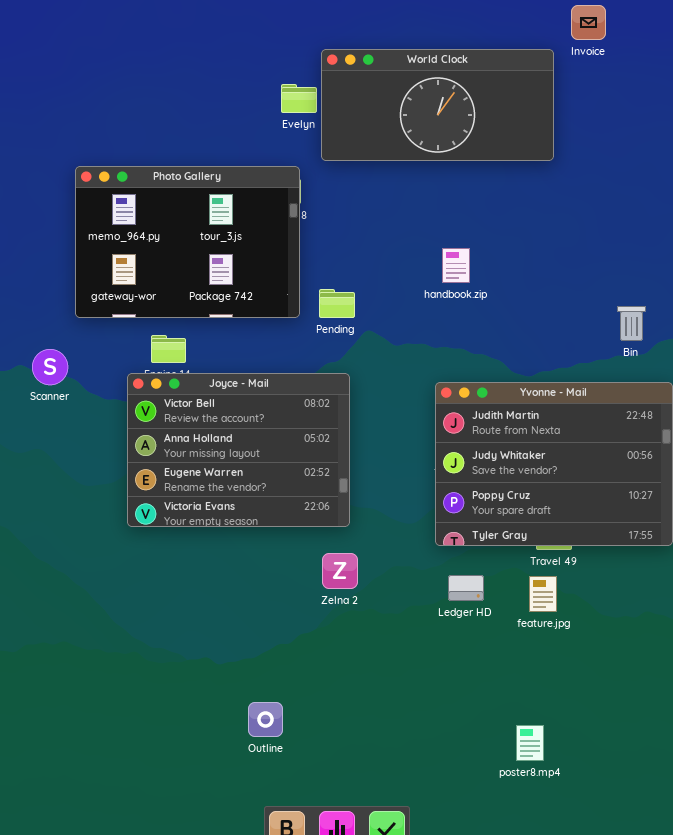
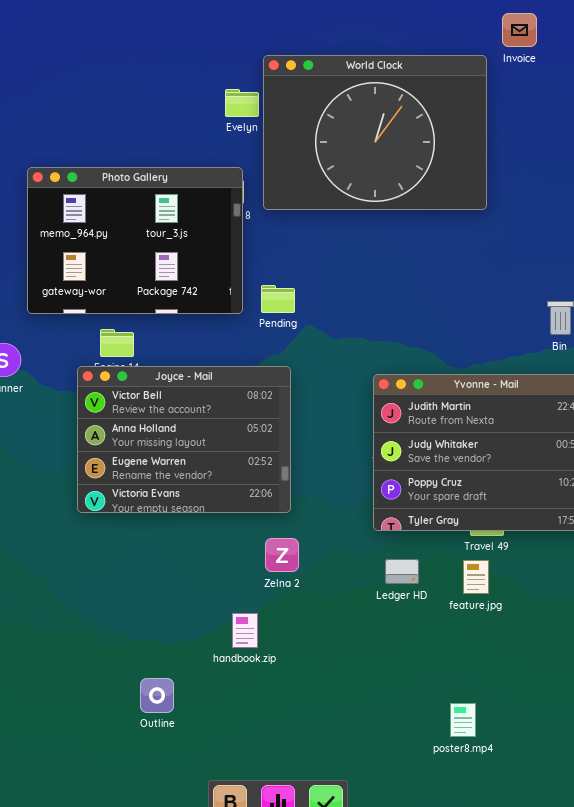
World Clock: [321,49,554,161] -> [263,55,487,210], resized
handbook.zip: [442,248,470,283] -> [232,613,258,648], moved
Outline: [248,702,283,737] -> [140,678,174,713], moved

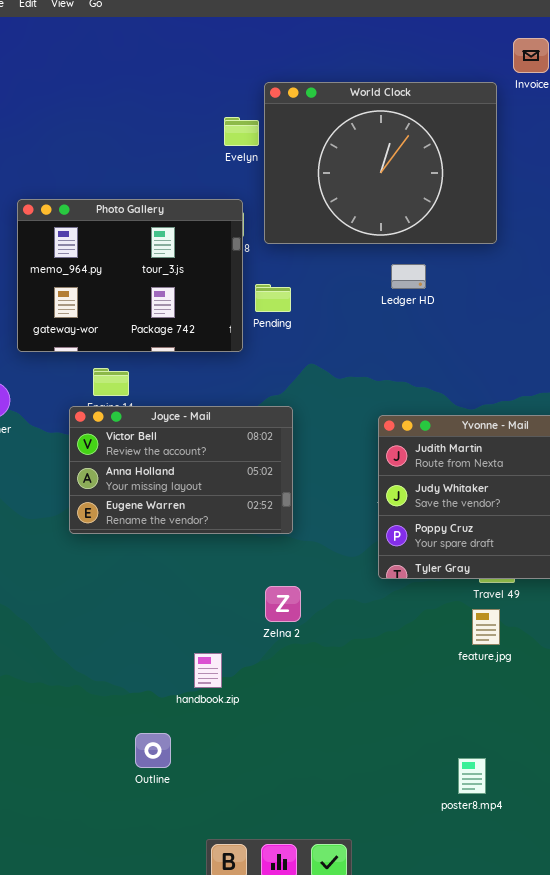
Pending: [261,285,295,313] -> [255,284,291,312], moved
Joyce - Mail: [77,366,291,513] -> [69,406,293,534], resized
Ledger HD: [385,559,419,584] -> [391,264,426,289], moved
handbook.zip: [232,613,258,648] -> [194,653,222,688], moved

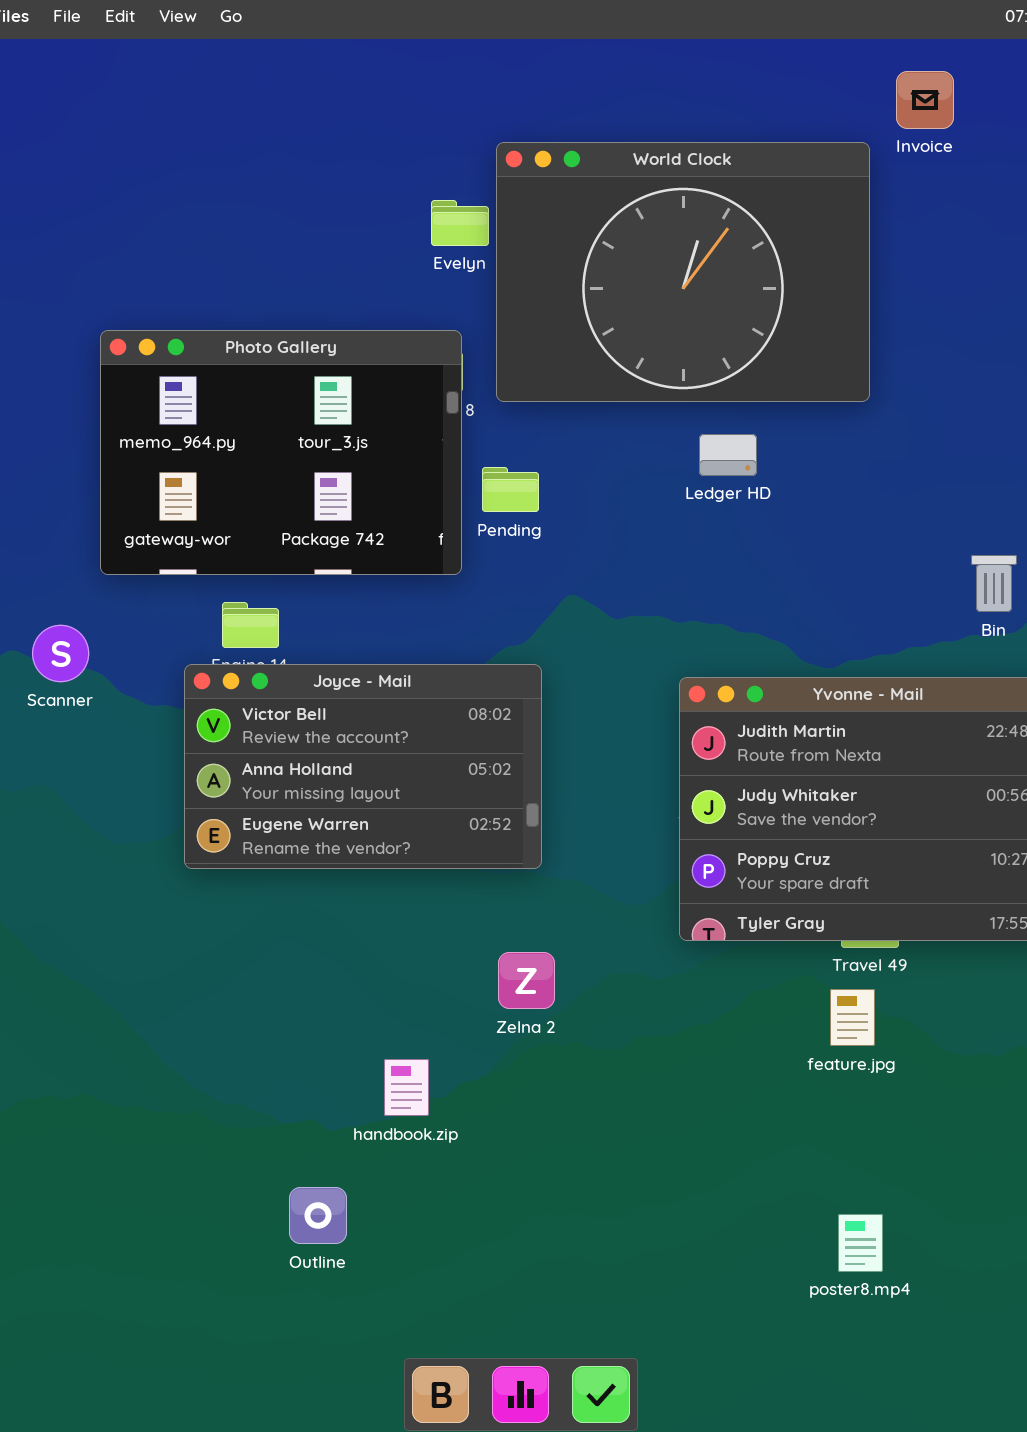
poster8.mp4: [458,758,486,794] -> [838,1214,883,1272], moved

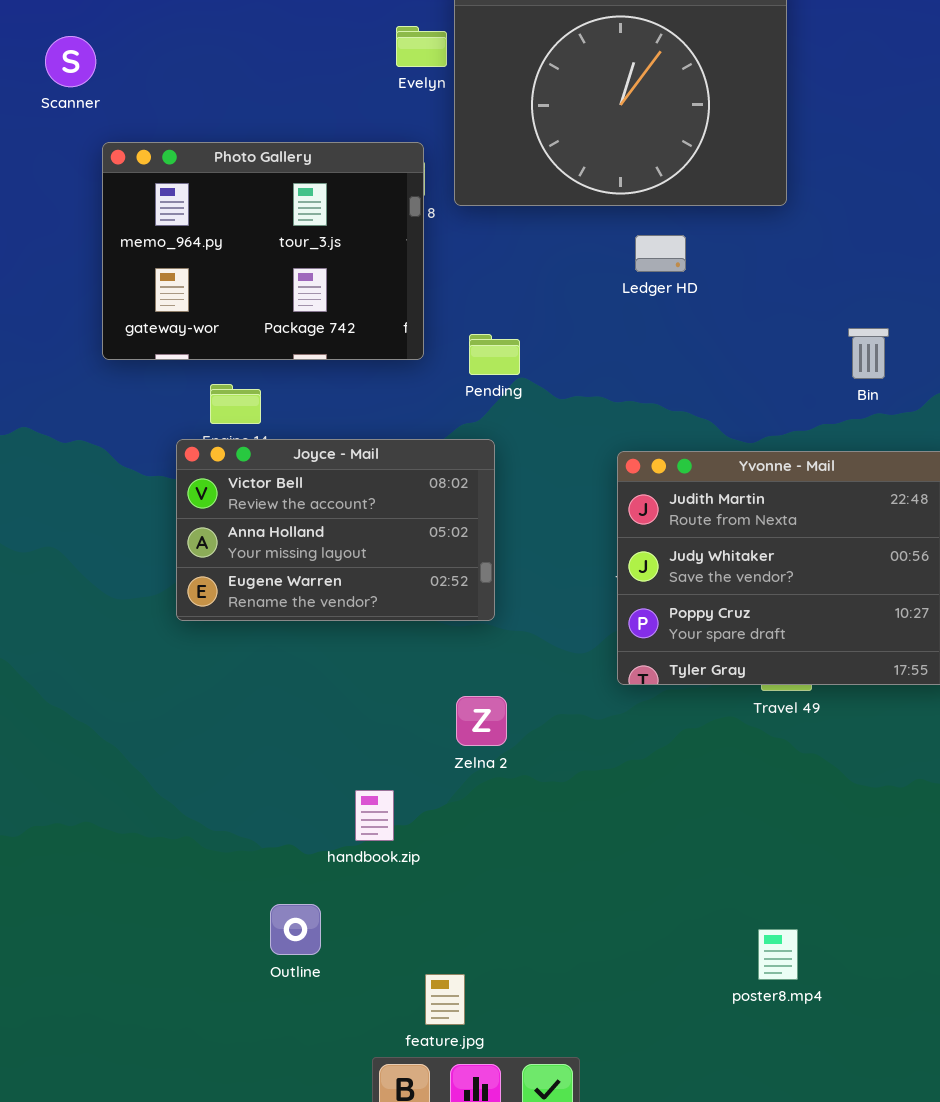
Pending: [482,467,539,512] -> [469,334,520,375], moved
Bin: [971,555,1017,612] -> [848,328,889,379], moved
Scanner: [32,625,89,682] -> [45,36,96,87], moved
feature.jpg: [830,989,875,1046] -> [425,974,465,1025], moved

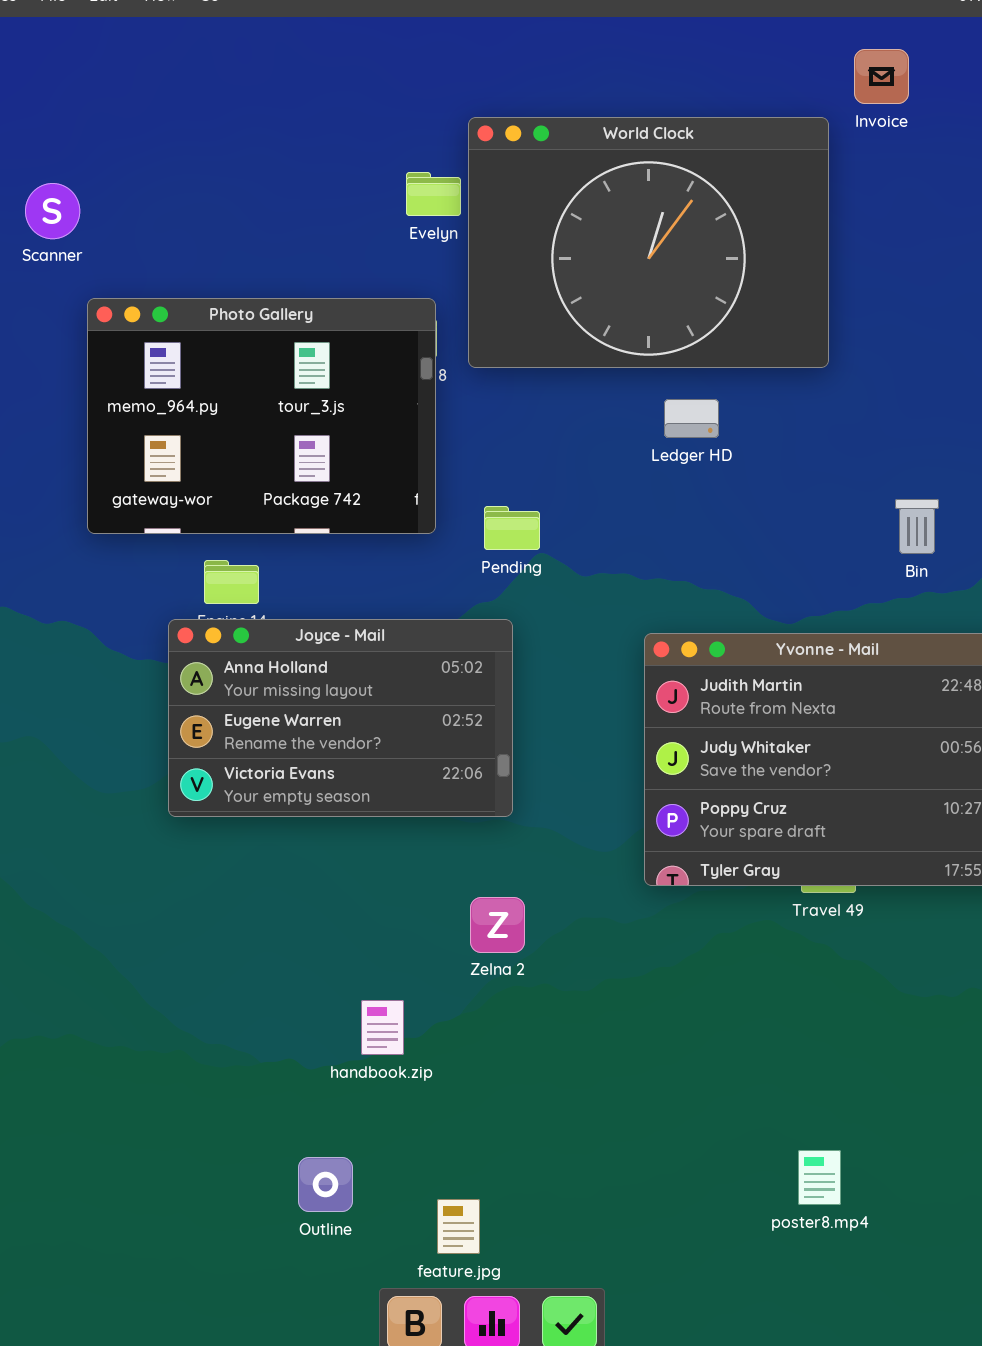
Joyce - Mail: [176,439,495,621] -> [168,619,513,817], scrolled down 1 row
Outline: [270,904,321,955] -> [298,1157,353,1212], moved

